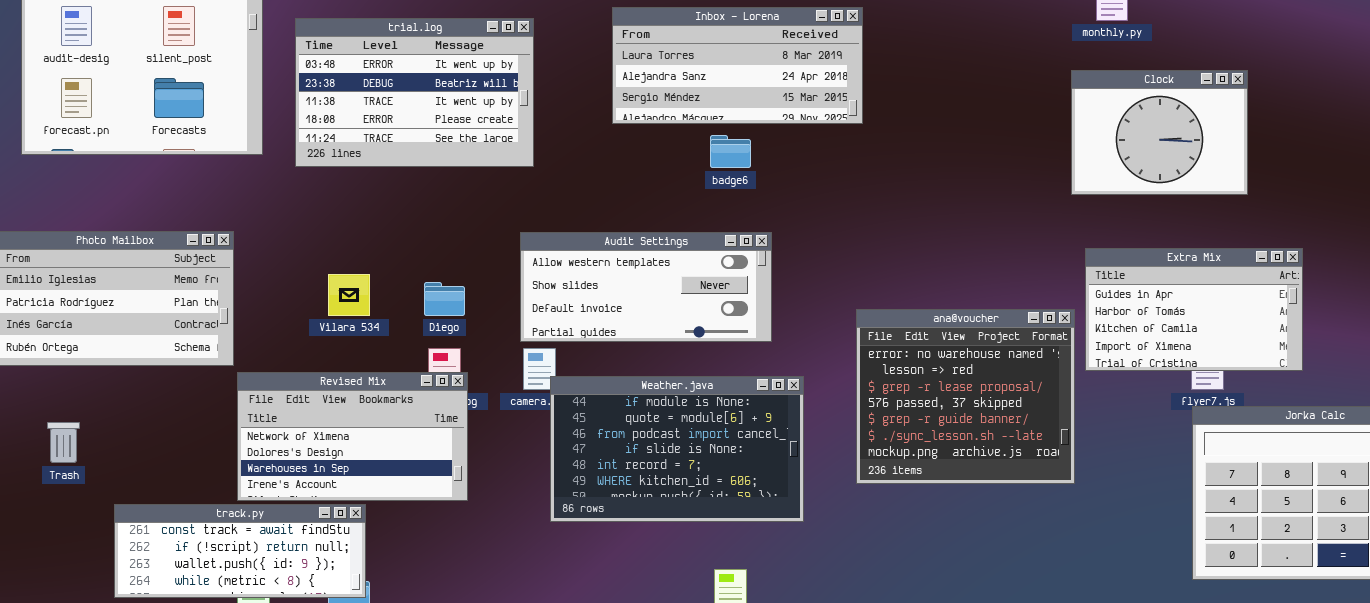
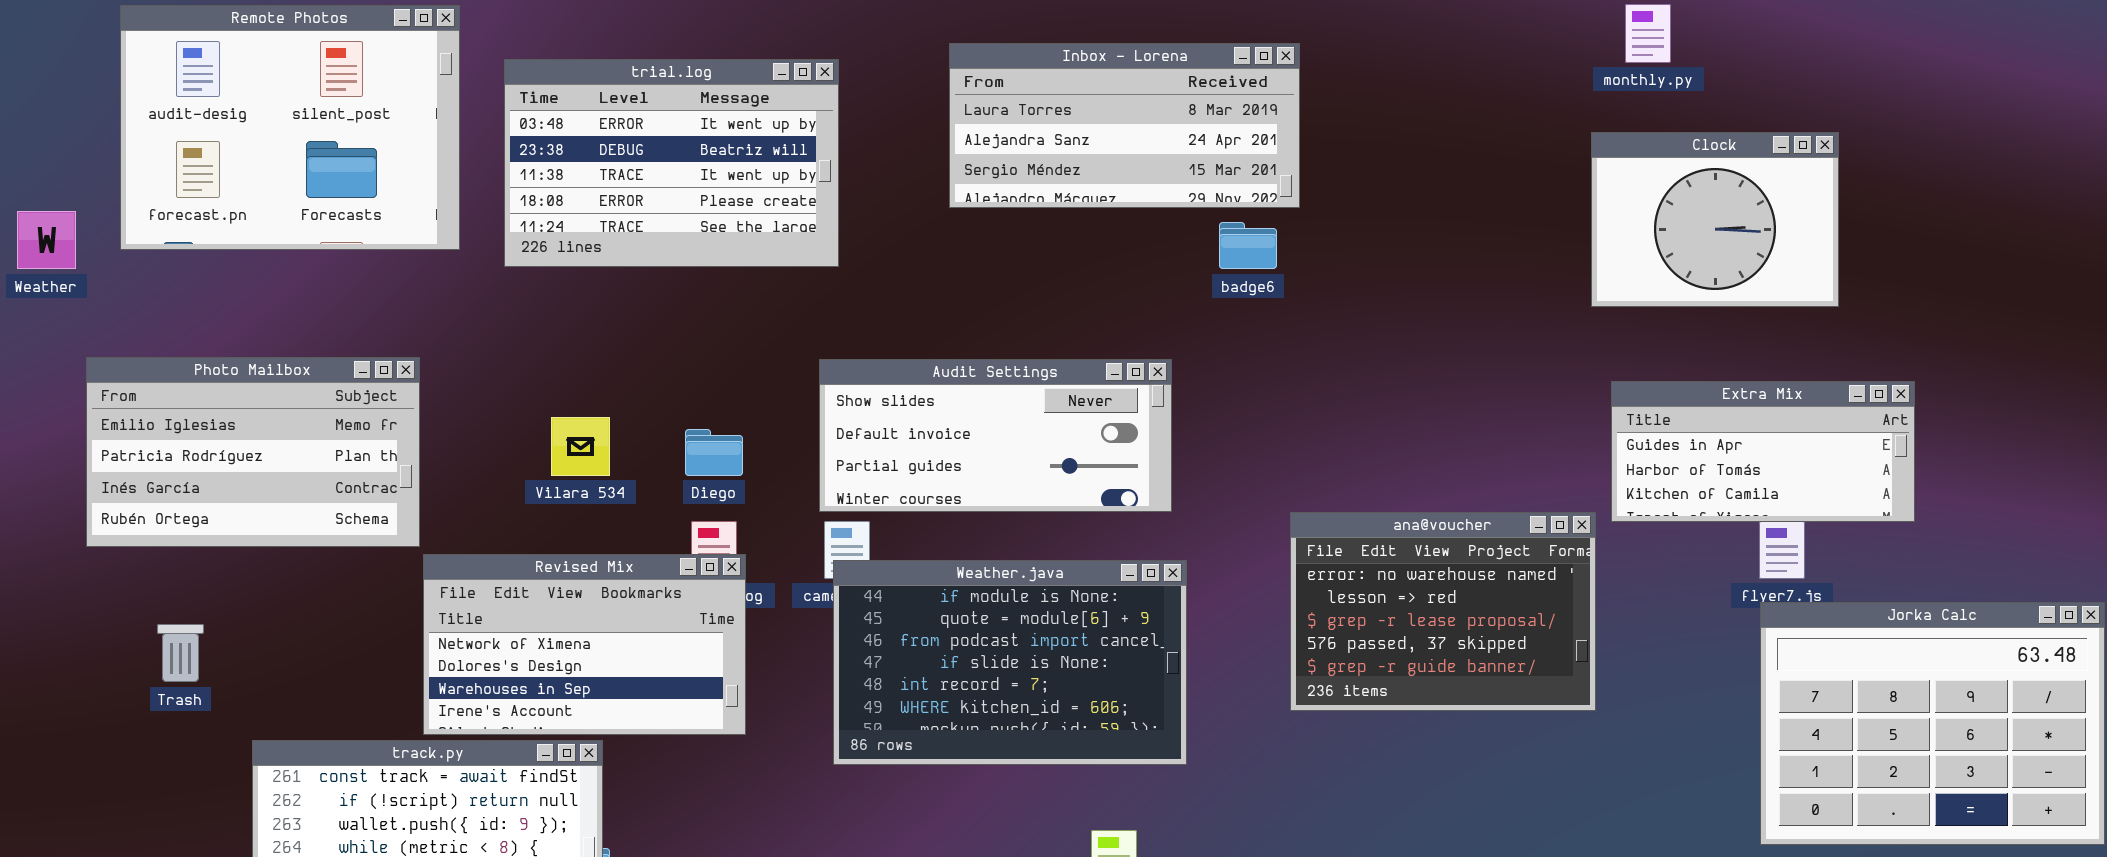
badge6: [710,135,751,168] -> [1219,222,1277,269], moved
Audit Settings: [520,232,772,342] -> [819,359,1172,512], scrolled down 1 row
Extra Mix: [1085,248,1303,371] -> [1611,381,1915,522], resized
ana@voucher: [856,309,1075,484] -> [1290,512,1596,711], resized
Weather.java: [550,376,804,522] -> [833,560,1187,765], moved

